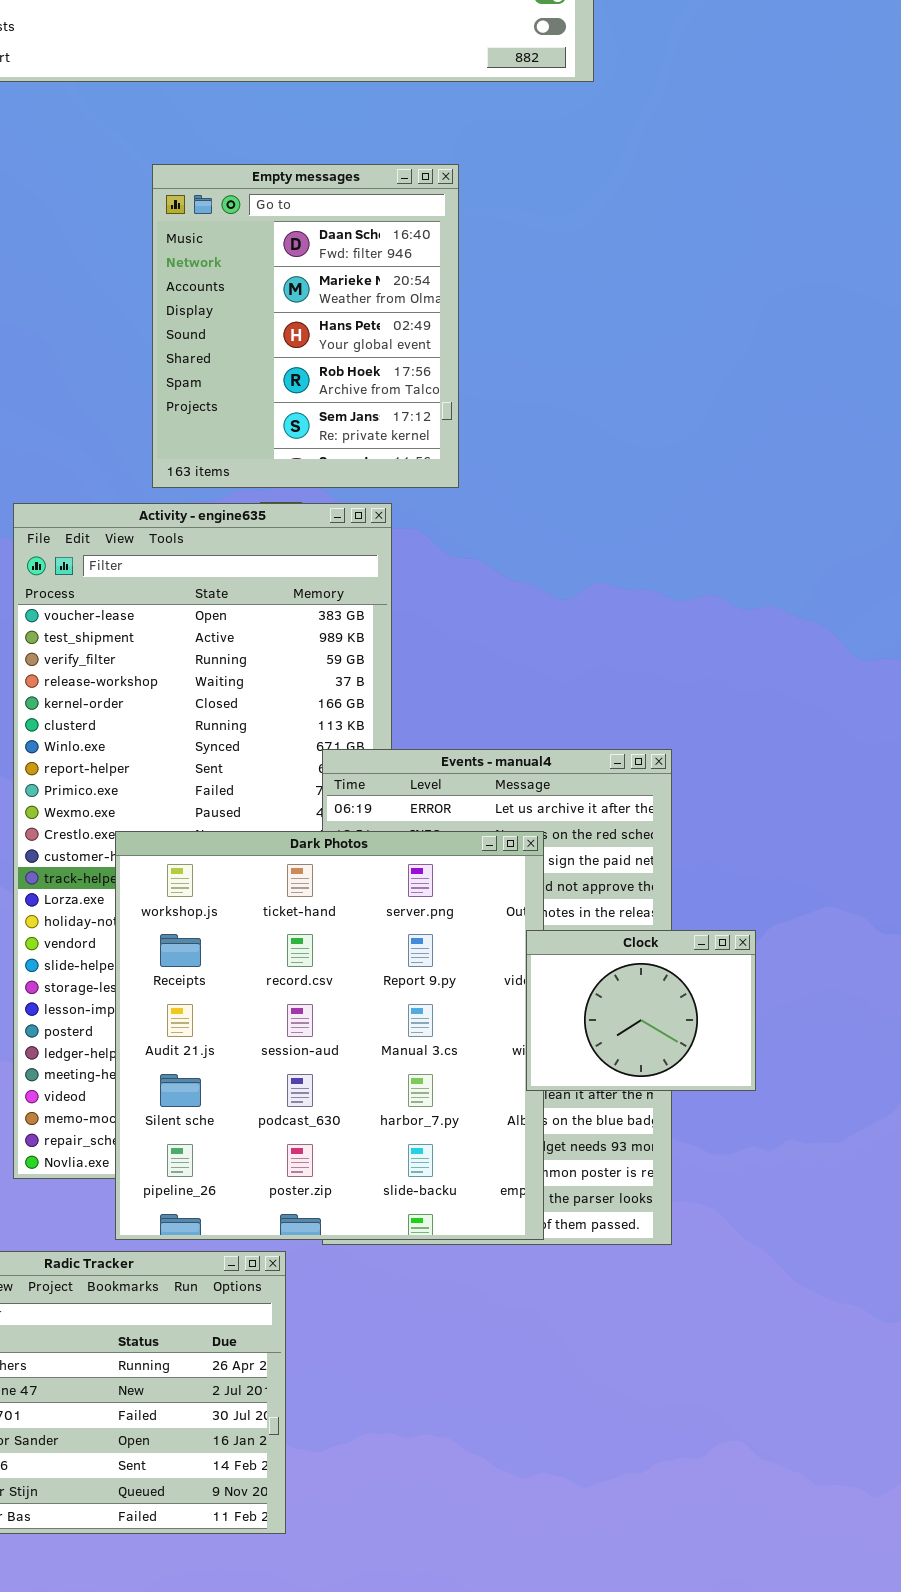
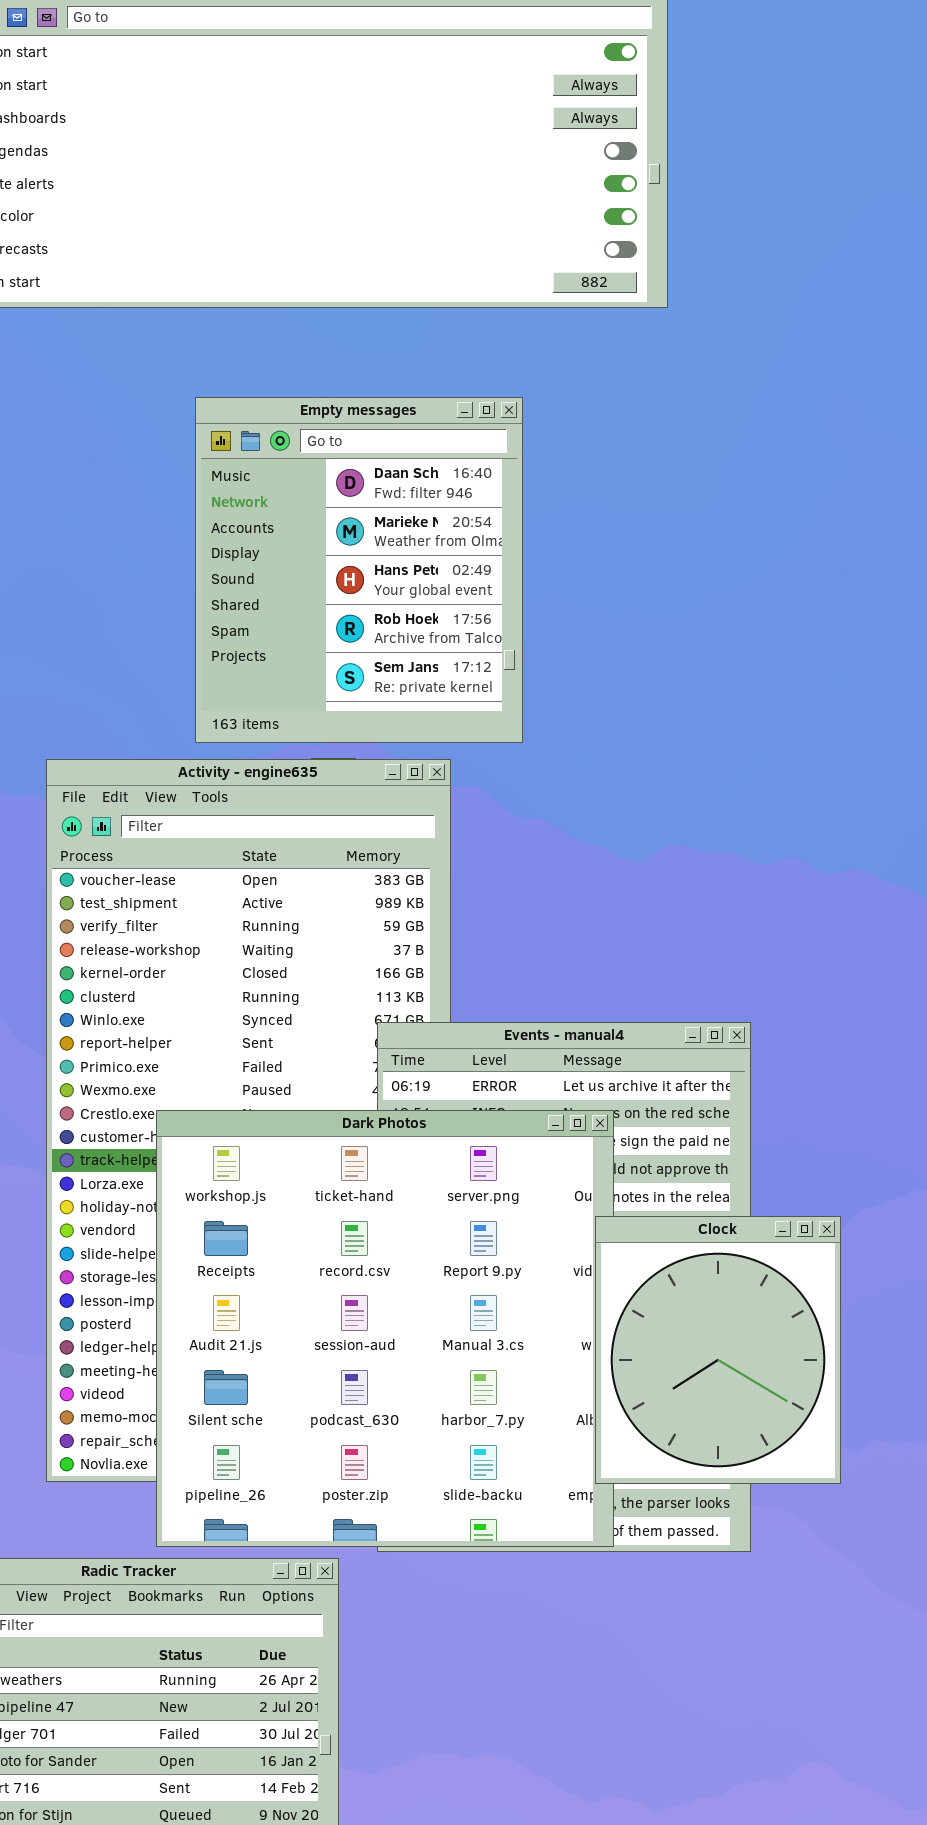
Clock: [526,930,756,1091] -> [595,1216,841,1484], resized

